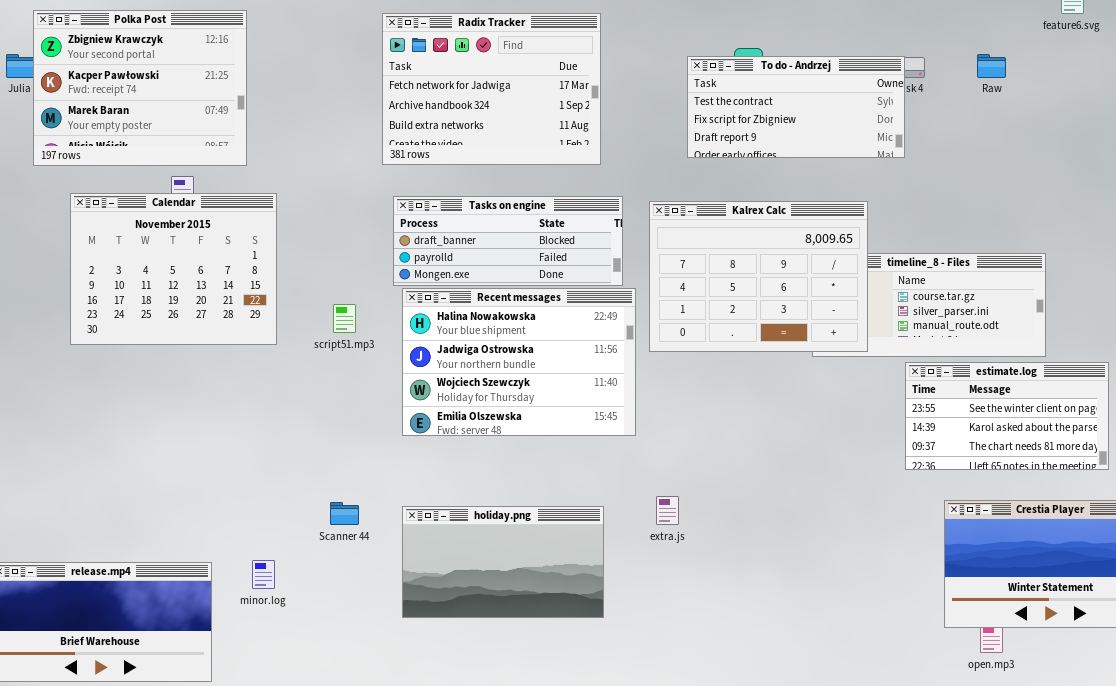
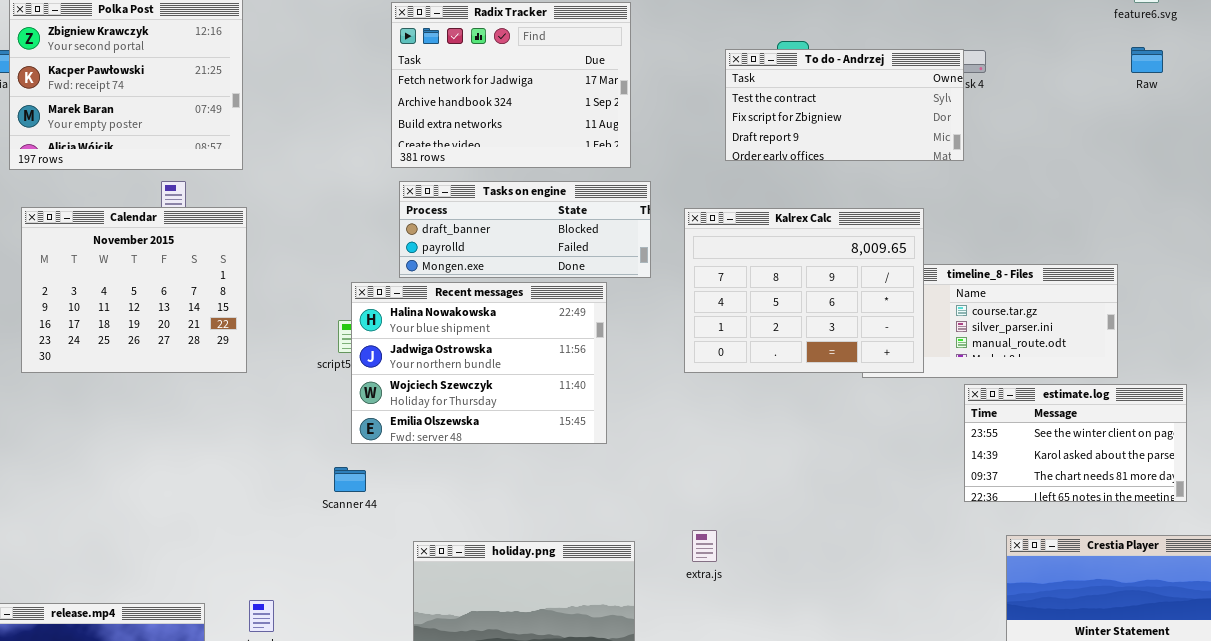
Raw: [977,54,1006,78] -> [1131,47,1163,73], moved
Calendar: [70,193,277,345] -> [21,207,247,373], moved
Tasks on engine: [393,196,623,286] -> [399,181,651,278], moved
Recent messages: [402,288,636,436] -> [351,282,607,444], moved
Scanner 44: [330,502,359,525] -> [334,467,366,492], moved

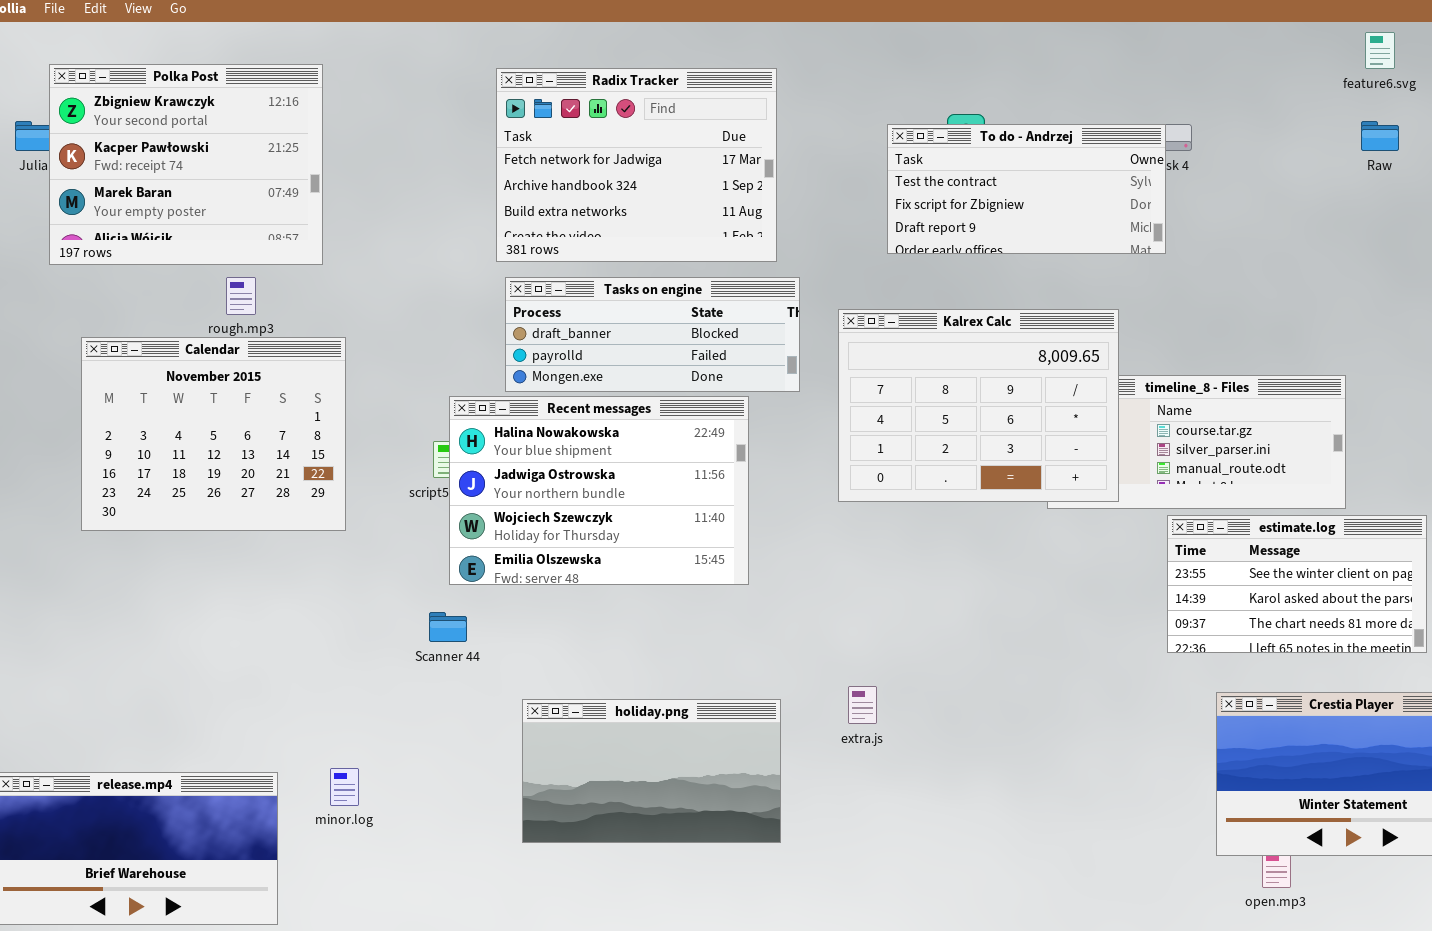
Calendar: [21,207,247,373] -> [81,337,346,531], moved

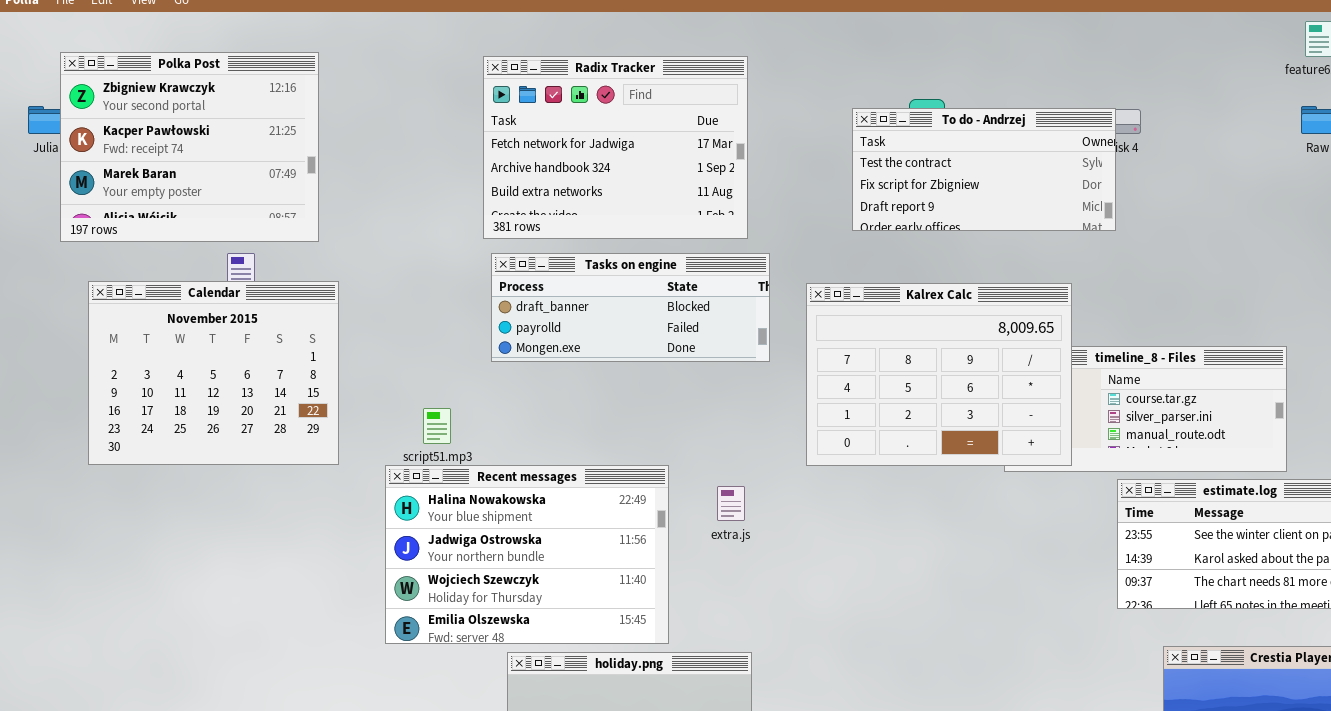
Calendar: [81,337,346,531] -> [88,281,339,465], moved
Recent messages: [449,396,749,585] -> [385,465,669,644], moved
extra.js: [848,686,877,724] -> [717,486,745,521], moved

